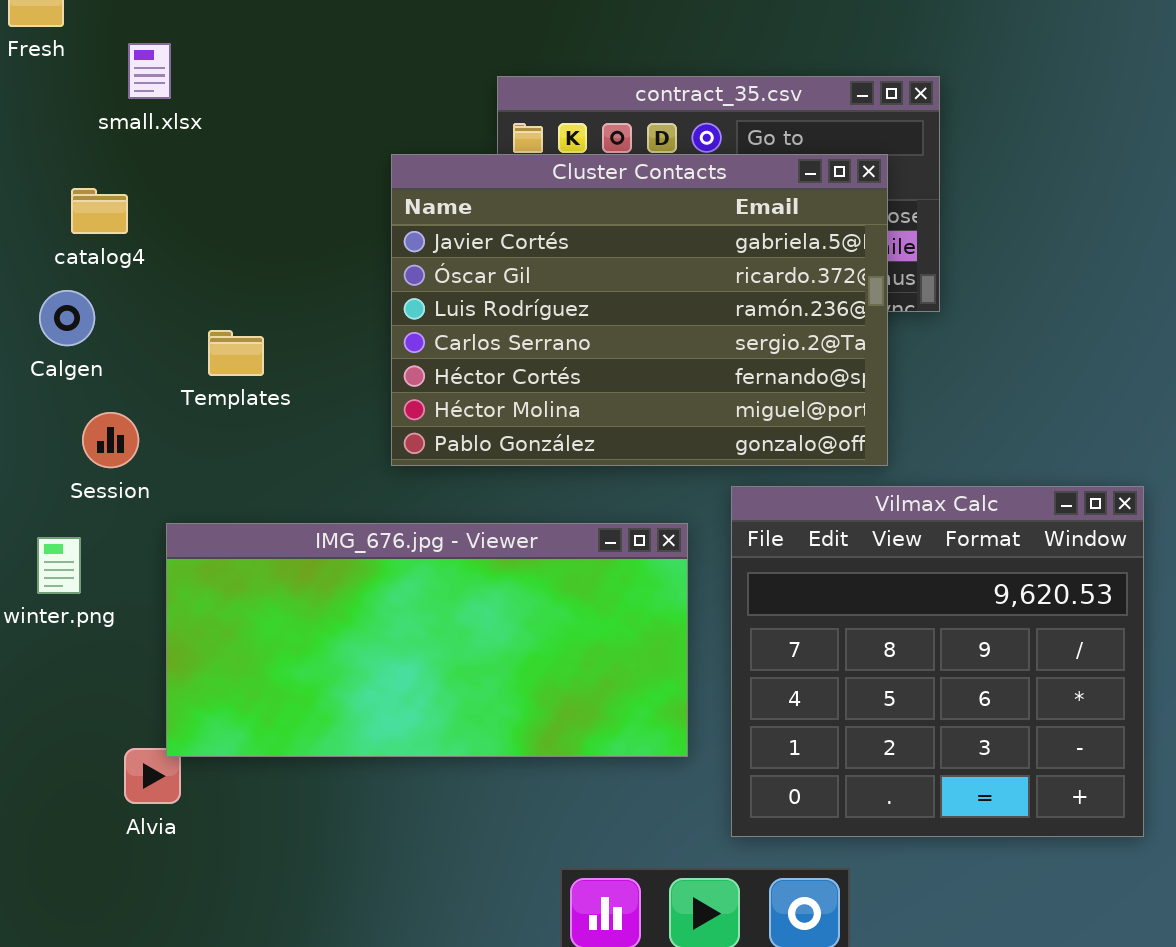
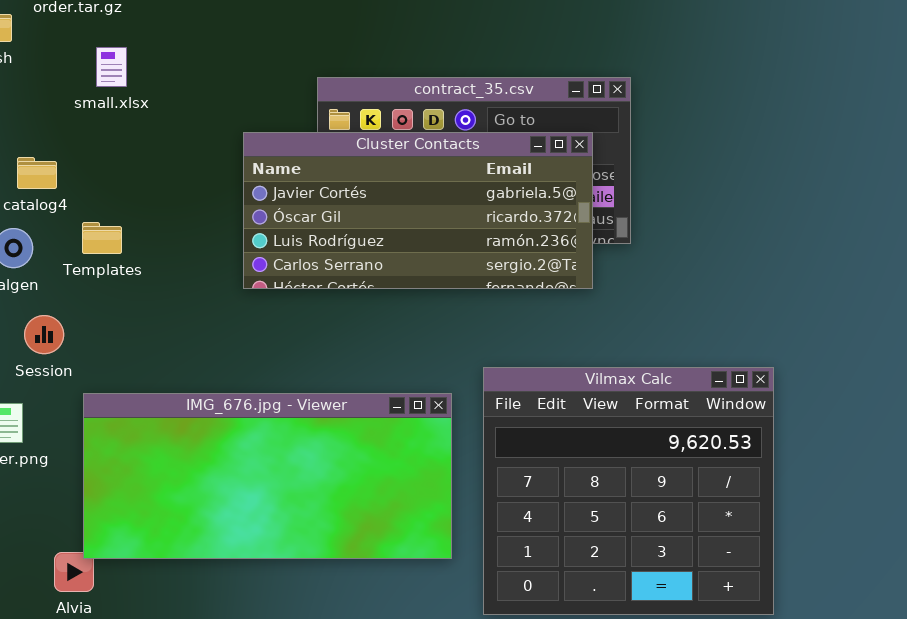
small.xlsx: [128,43,171,99] -> [96,47,127,87], moved
Cluster Contacts: [391,154,888,466] -> [243,132,593,289], resized
Templates: [208,330,264,376] -> [82,222,122,254], moved

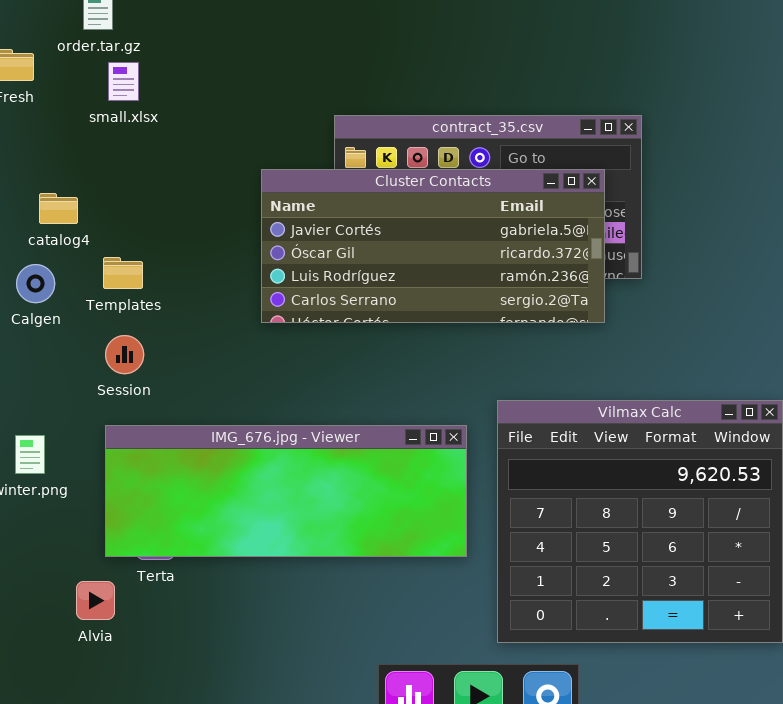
small.xlsx: [96,47,127,87] -> [108,62,139,101], moved
Session: [24,315,64,354] -> [105,335,144,374], moved
IMG_676.jpg - Viewer: [83,393,452,559] -> [105,425,467,557], resized

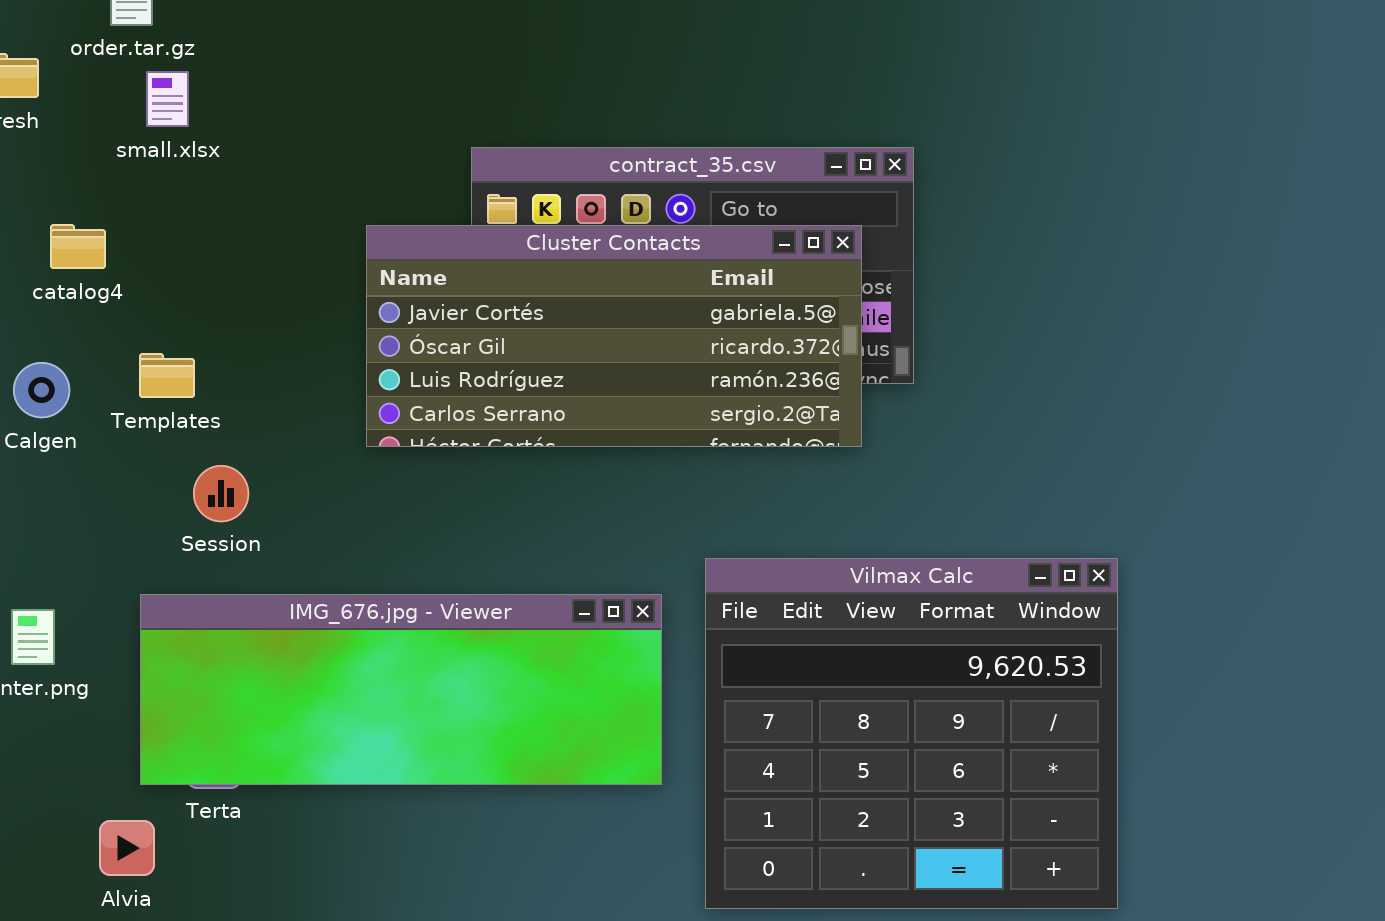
catalog4: [39,193,78,224] -> [50,224,106,269], moved
Session: [105,335,144,374] -> [193,465,249,522], moved

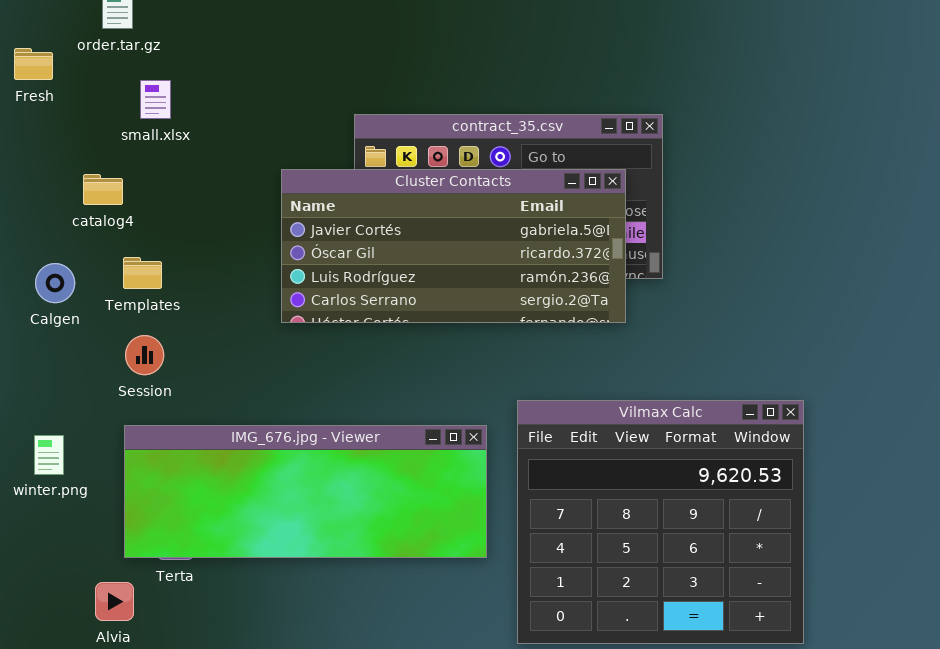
small.xlsx: [146,71,189,127] -> [140,80,171,119], moved
catalog4: [50,224,106,269] -> [83,174,123,205], moved
Session: [193,465,249,522] -> [125,335,164,375], moved

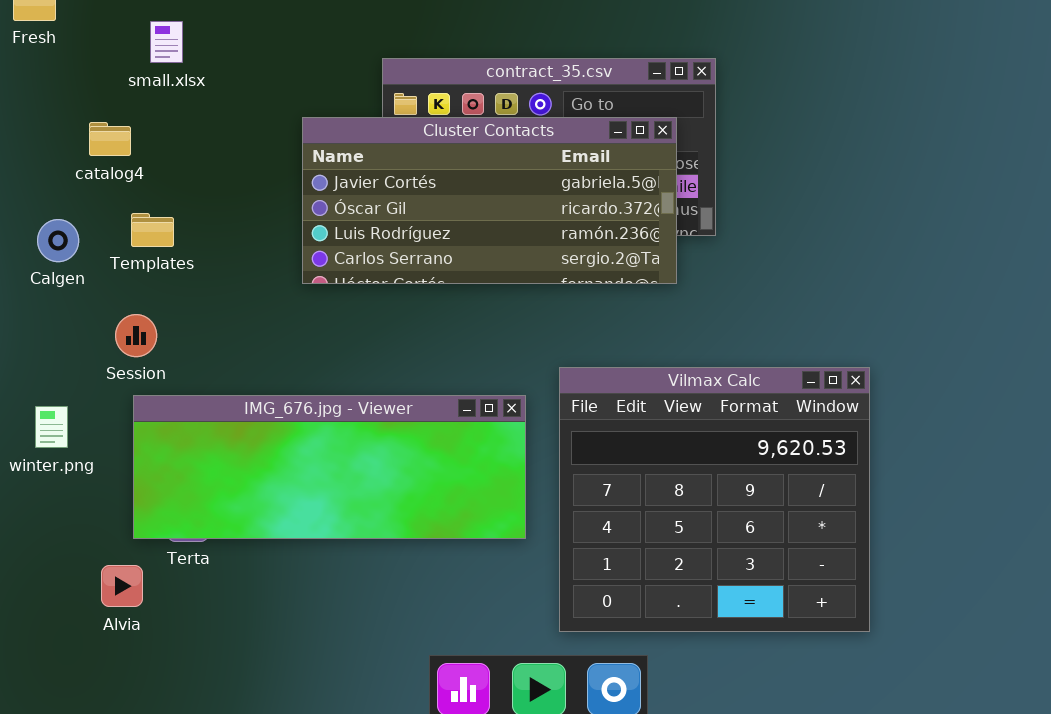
Session: [125,335,164,375] -> [115,314,157,357], moved

